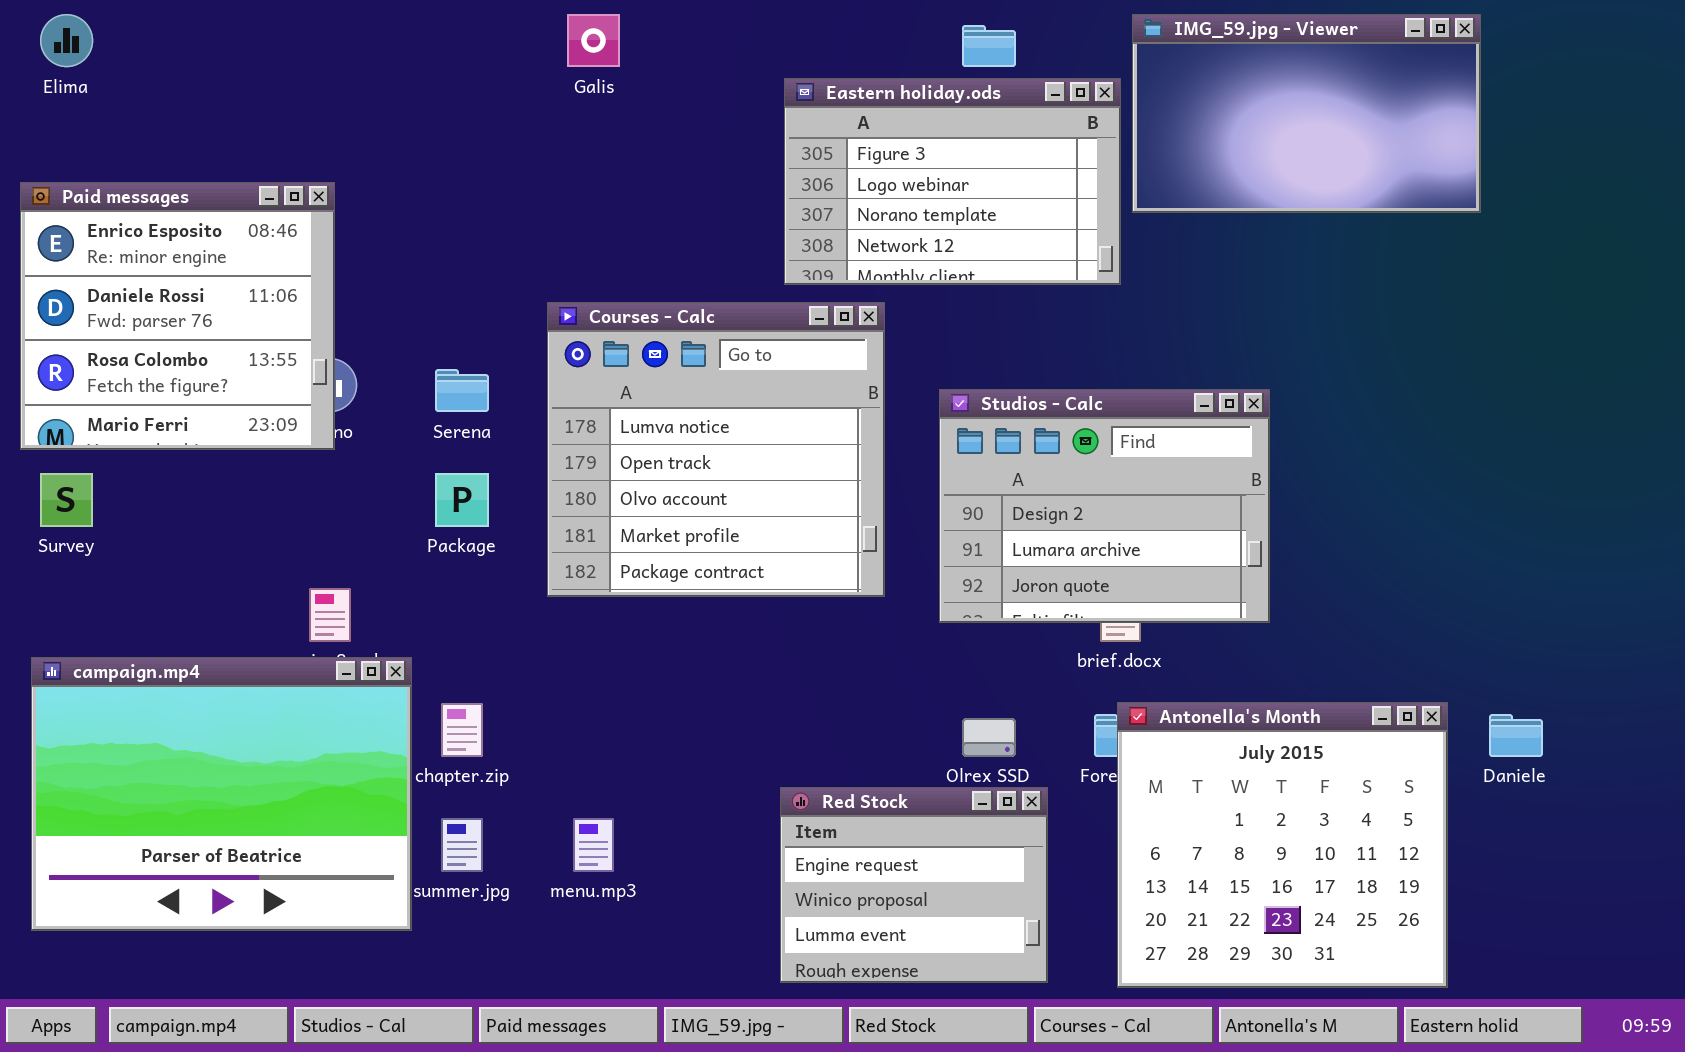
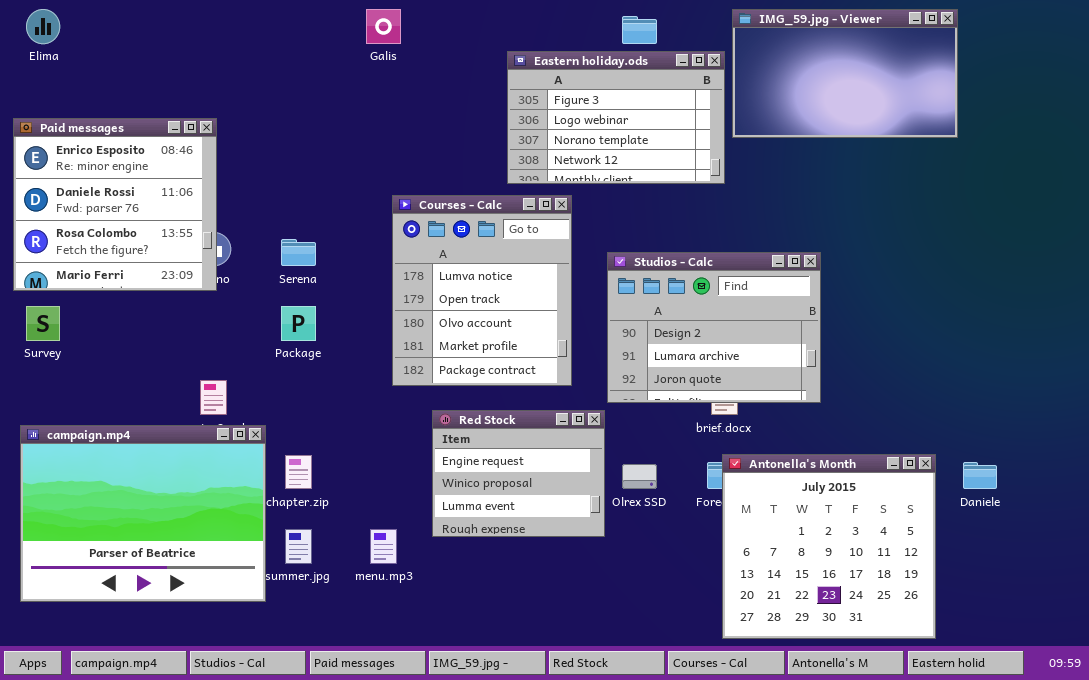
Courses - Calc: [547,302,885,597] -> [392,195,572,386], resized
Red Stock: [780,787,1048,983] -> [432,410,605,537], moved

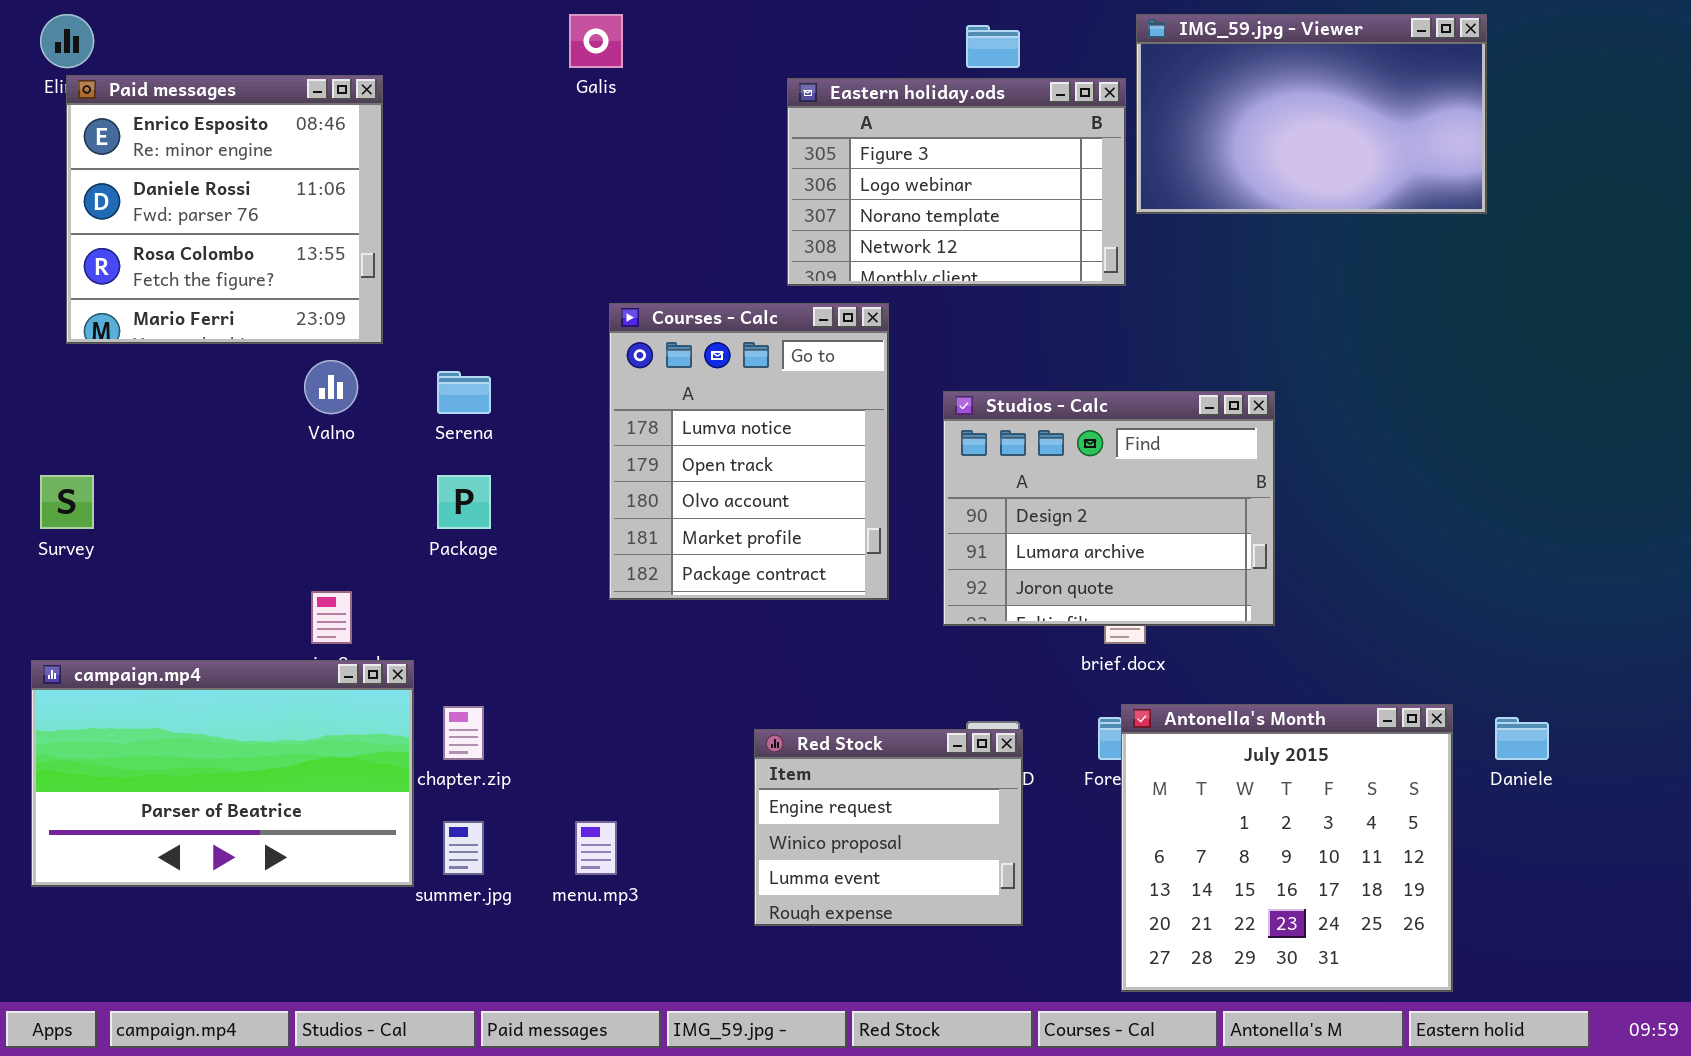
Paid messages: [13,118,217,291] -> [66,75,383,344], moved
Red Stock: [432,410,605,537] -> [754,729,1023,926], moved
campaign.mp4: [20,425,266,602] -> [31,660,414,887], resized

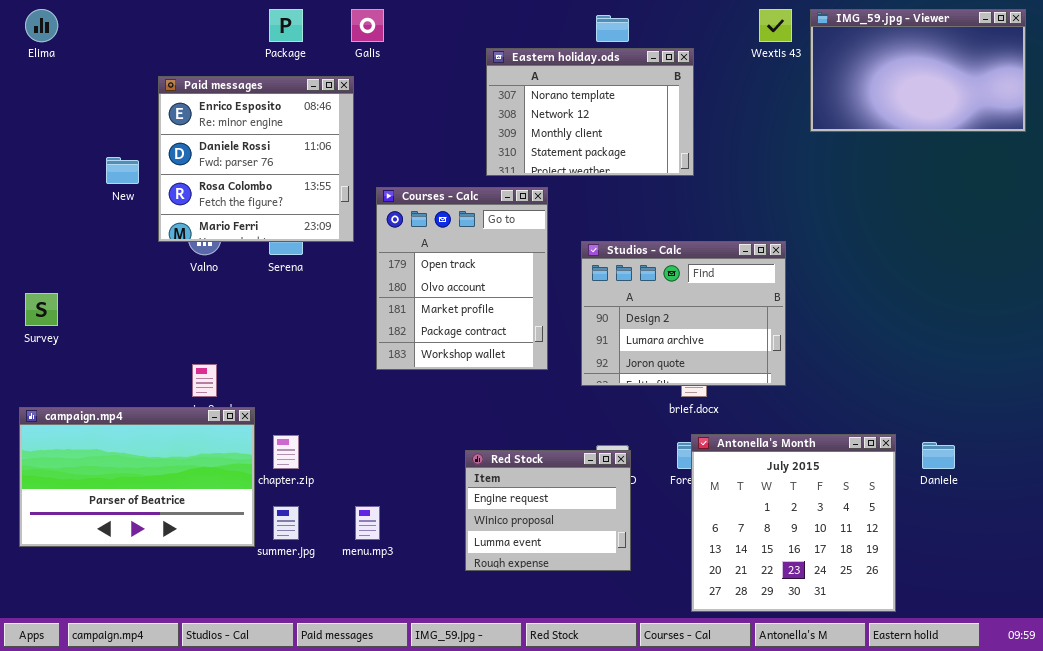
IMG_59.jpg - Viewer: [1136,14,1487,214] -> [810,9,1026,132], moved
Paid messages: [66,75,383,344] -> [158,76,354,242], moved
Eastern holiday.ods: [787,78,1126,286] -> [486,48,694,176], scrolled down 2 rows
Courses - Calc: [609,303,889,600] -> [376,187,548,370], scrolled down 1 row
Package: [437,475,491,529] -> [269,9,303,42], moved

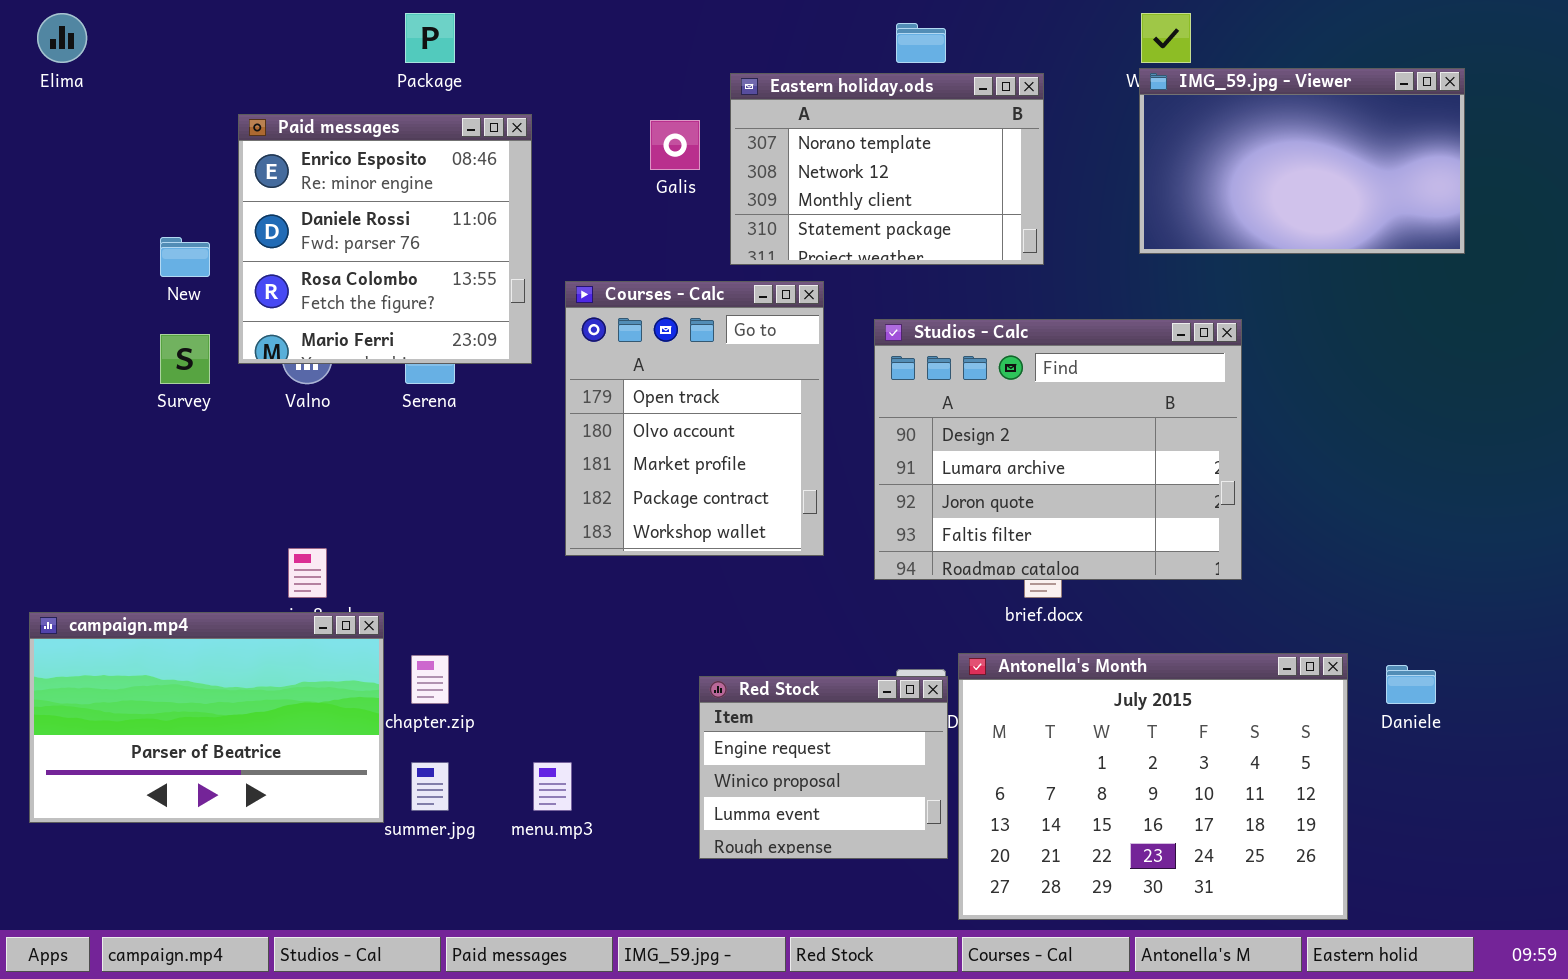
Galis: [351,9,384,42] -> [650,120,700,170], moved
IMG_59.jpg - Viewer: [810,9,1026,132] -> [1139,68,1465,254], moved
Studios - Calc: [581,241,786,386] -> [874,319,1242,580], resized
Survey: [25,293,58,326] -> [160,334,210,384], moved
Antonella's Month: [691,434,896,612] -> [958,653,1348,920], resized

